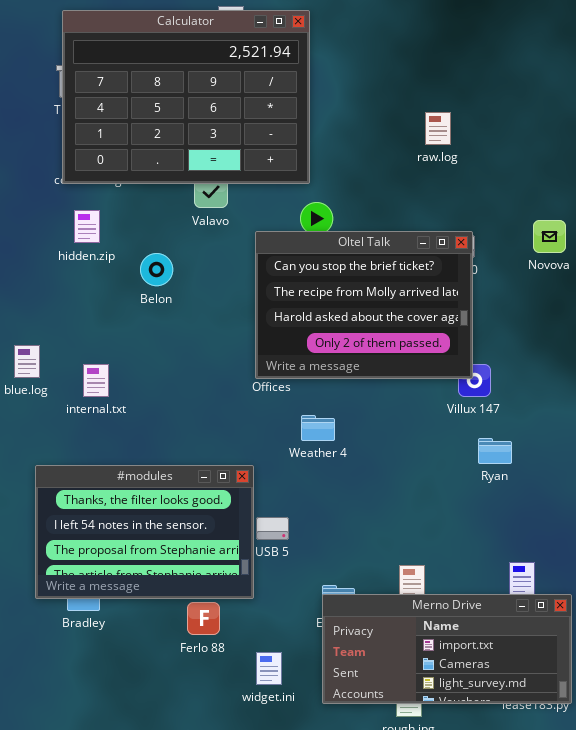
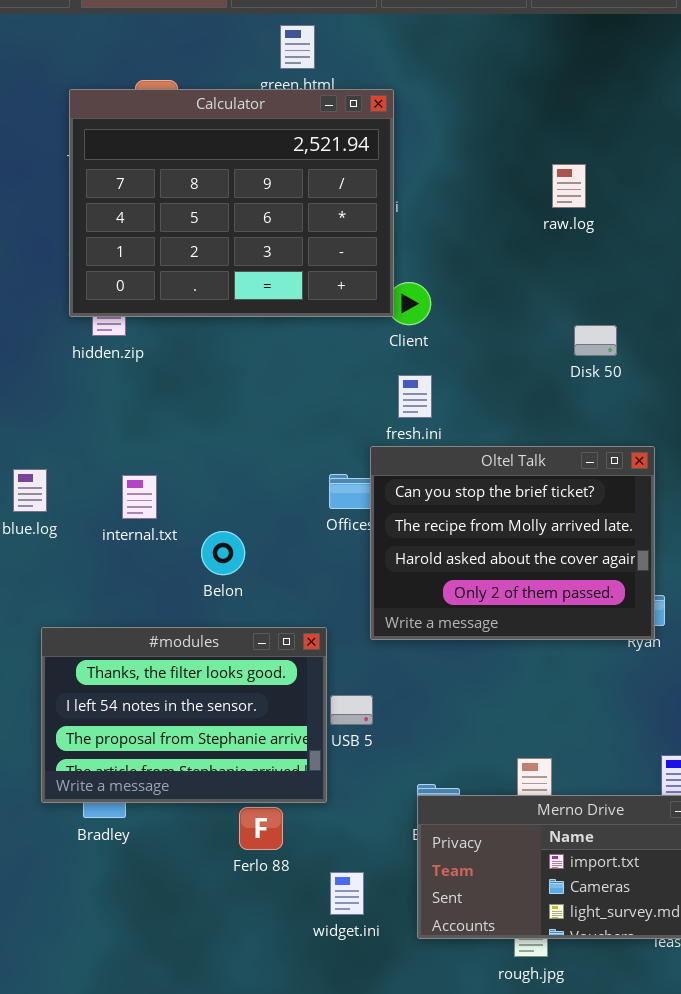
Calculator: [62,10,310,184] -> [69,89,394,317], moved
Oltel Talk: [255,231,473,379] -> [370,446,655,640], moved
Belon: [140,253,173,286] -> [201,531,245,575], moved
internal.txt: [83,364,109,397] -> [122,475,157,519], moved

